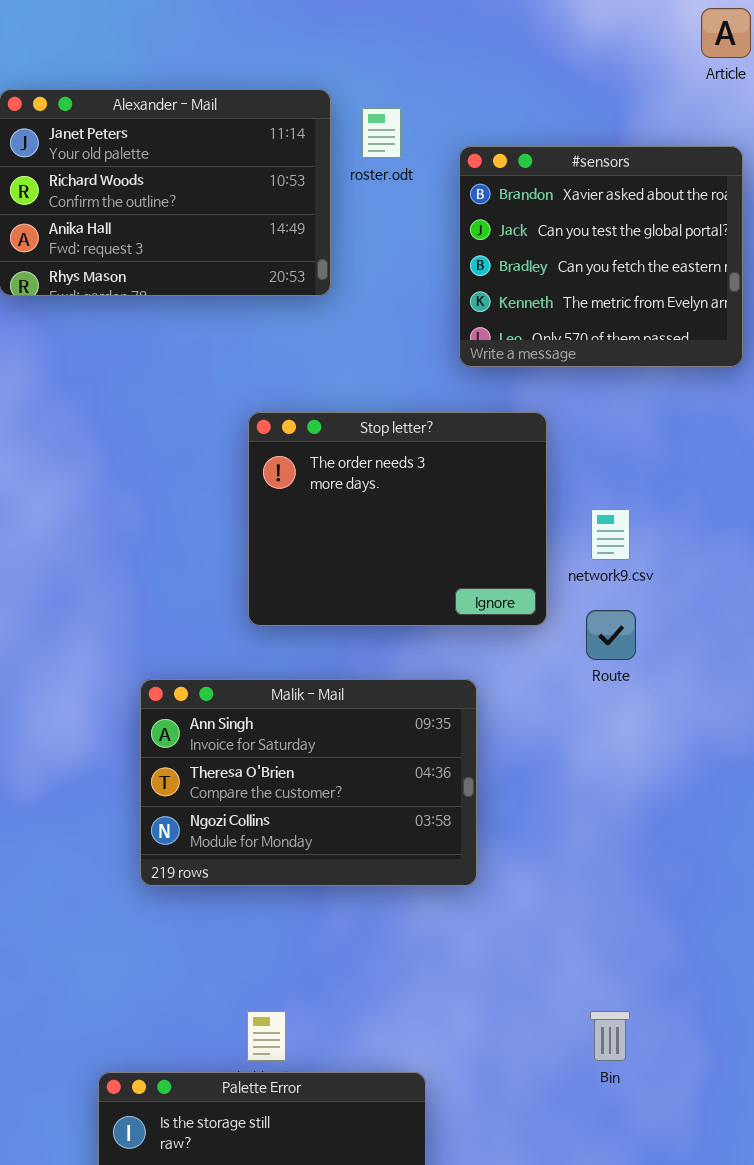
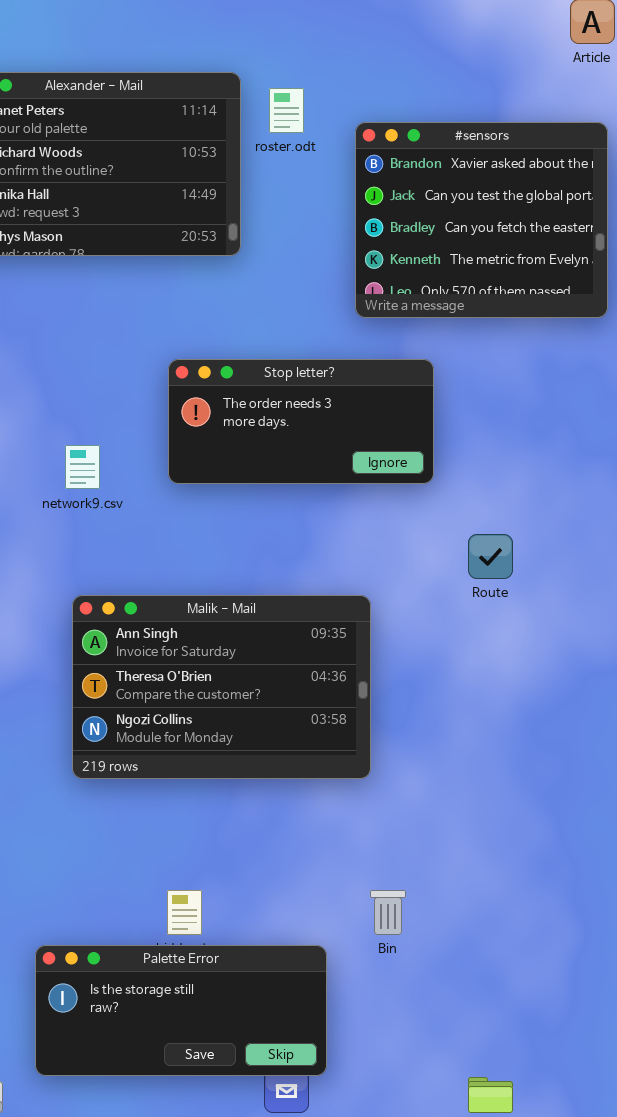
Stop letter?: [248,412,547,626] -> [168,359,434,484], resized
network9.csv: [591,509,630,560] -> [65,445,100,489], moved
Bin: [590,1011,630,1061] -> [370,890,406,935], moved

